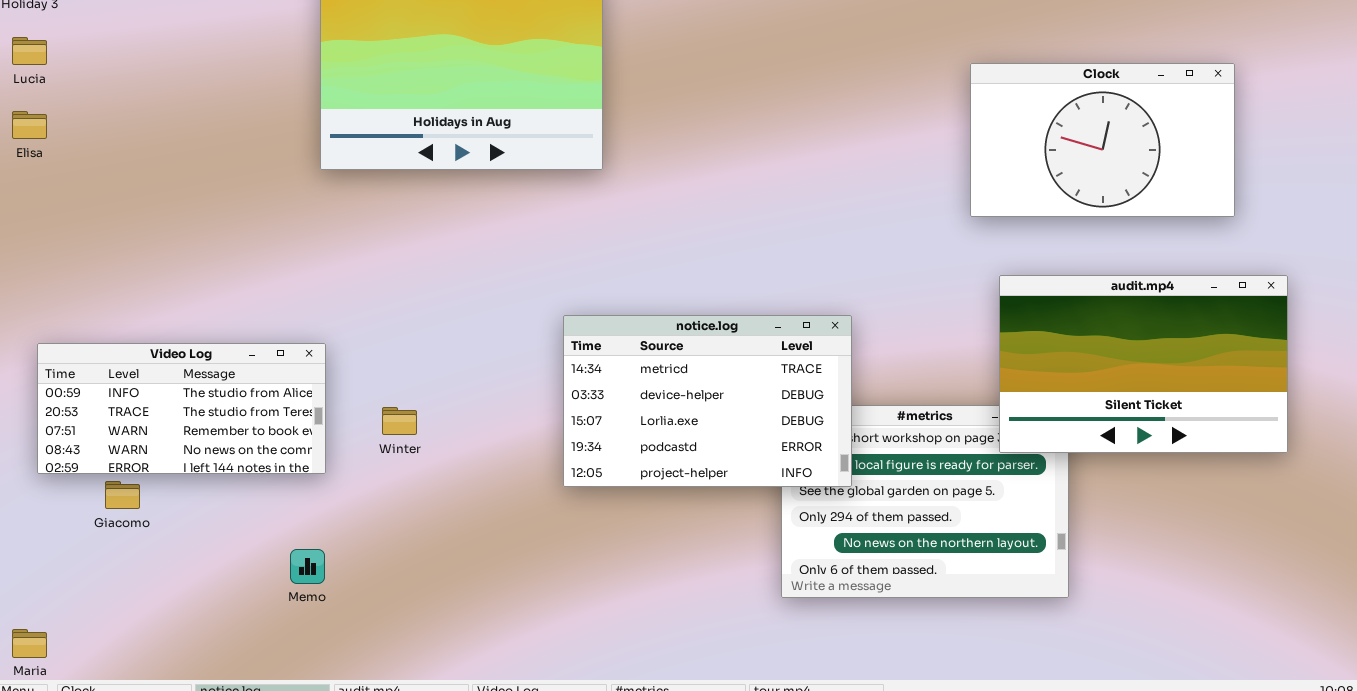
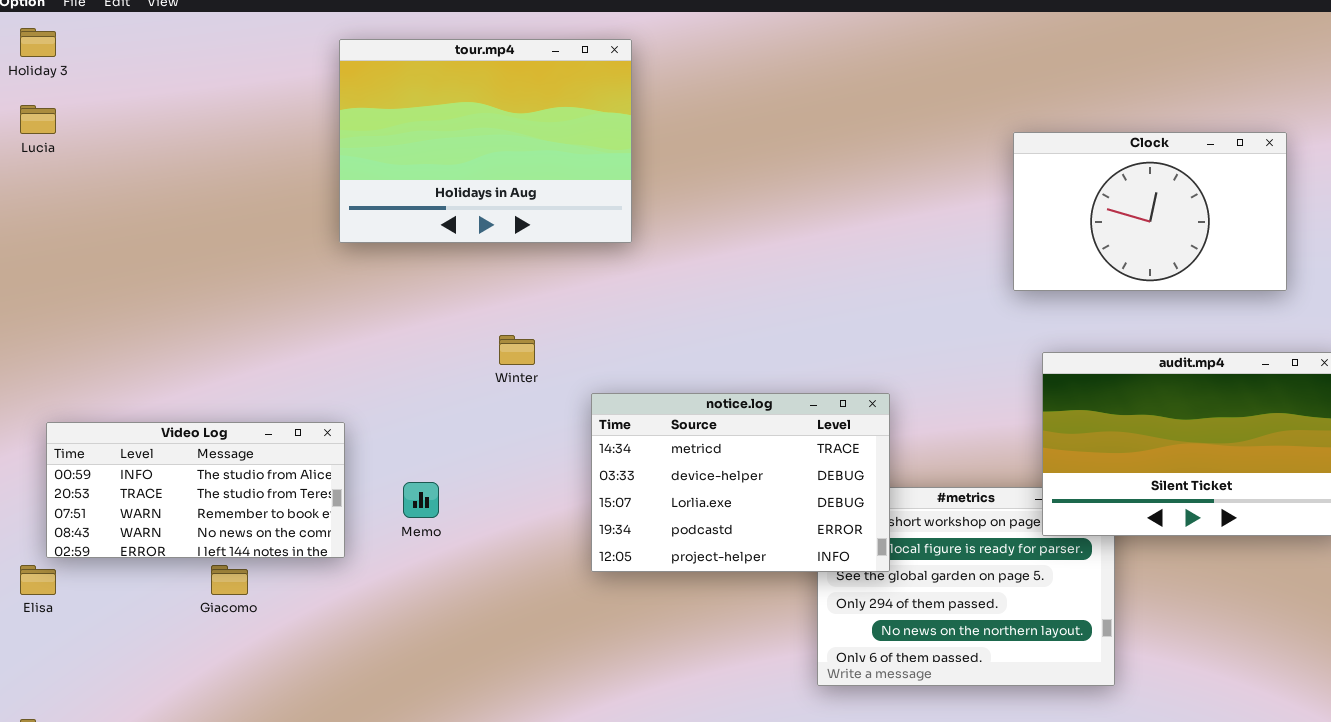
Elisa: [12,111,47,139] -> [20,565,56,595], moved
Winter: [382,407,417,435] -> [499,335,535,365], moved
Giacomo: [105,481,140,509] -> [211,565,248,595], moved
Memo: [290,549,325,584] -> [403,482,439,518], moved

